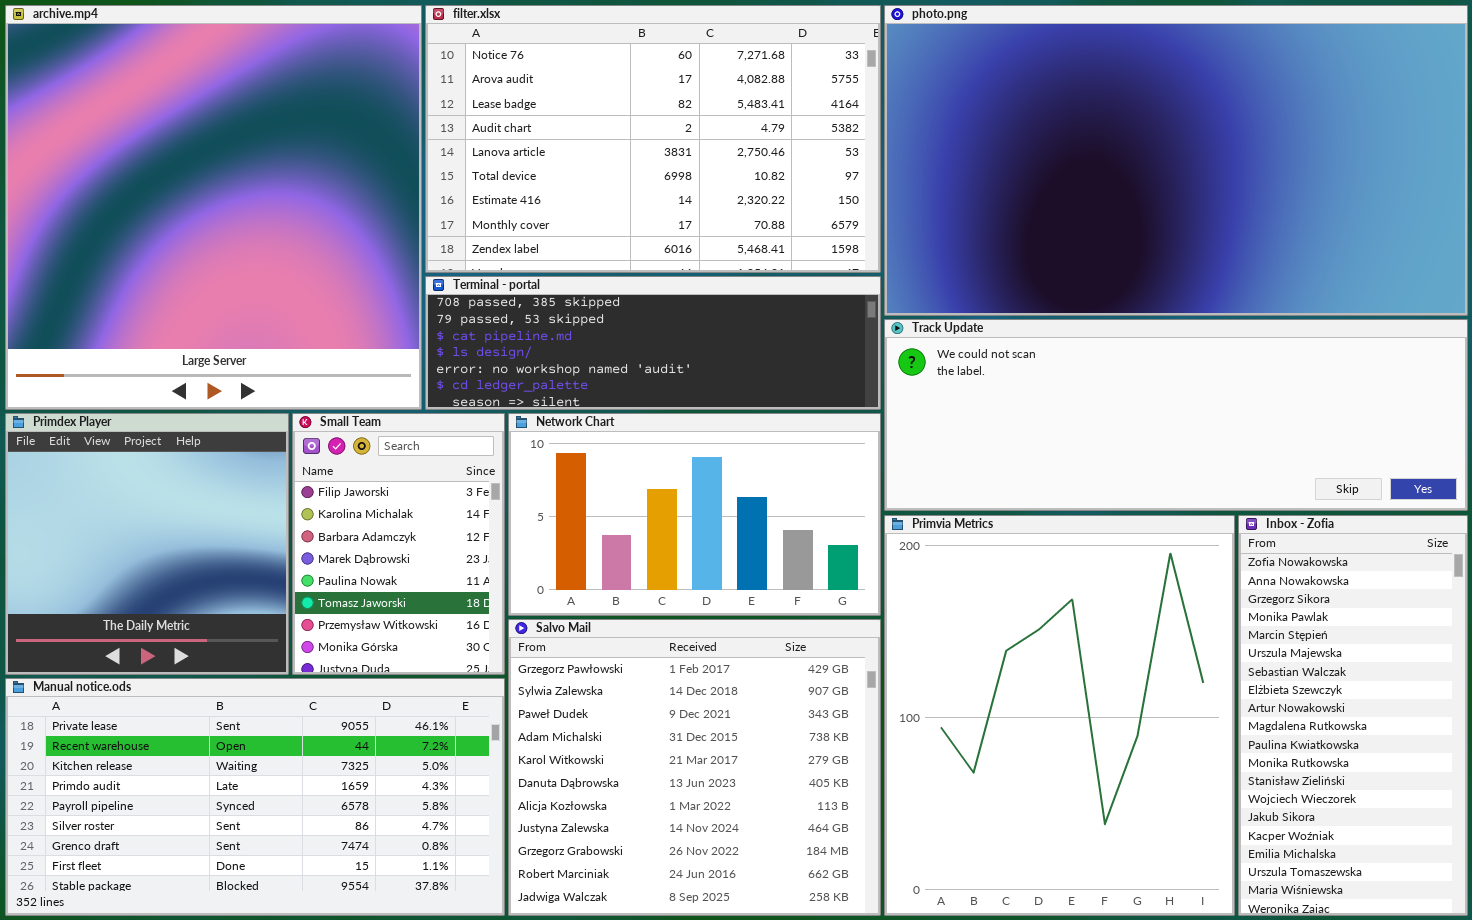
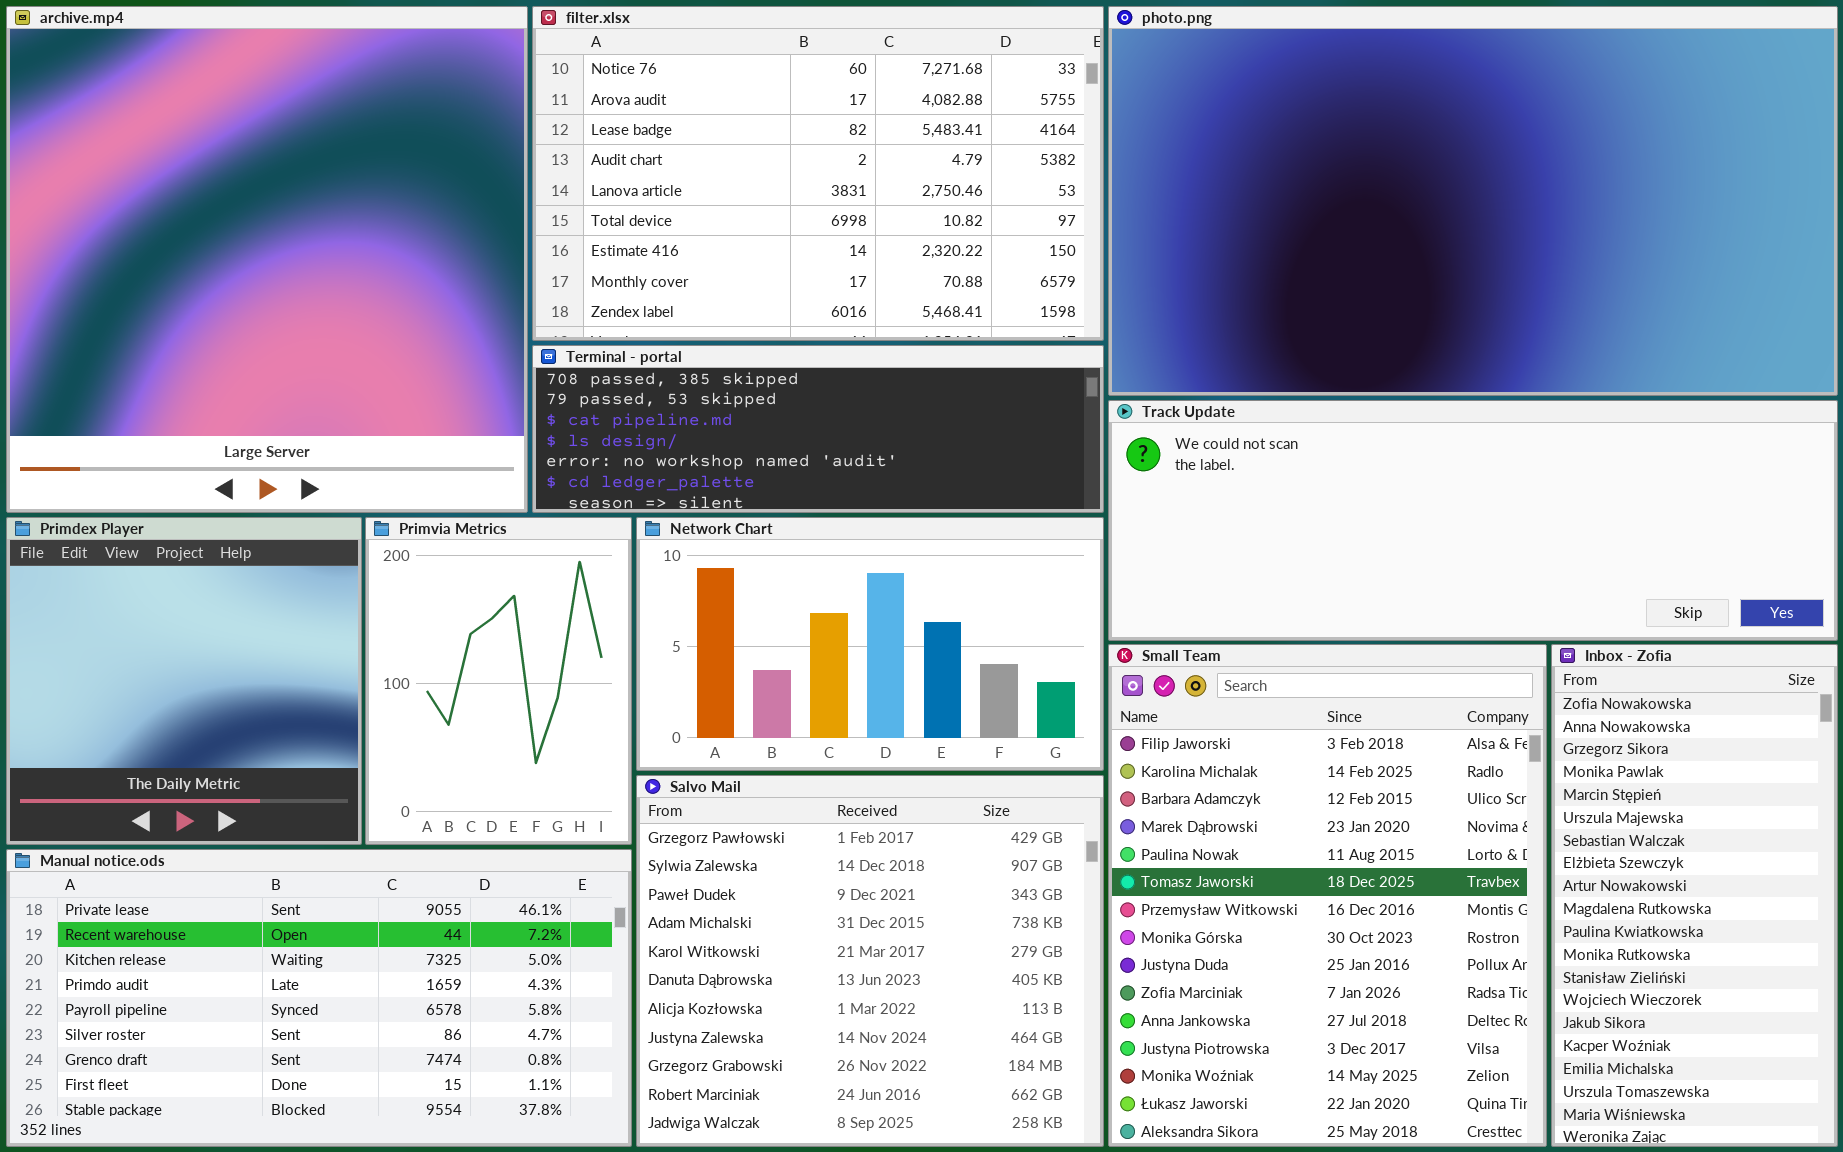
Small Team: [292,413,505,675] -> [1108,644,1547,1147], moved, resized
Primvia Metrics: [884,515,1235,916] -> [365,517,632,845], moved, resized

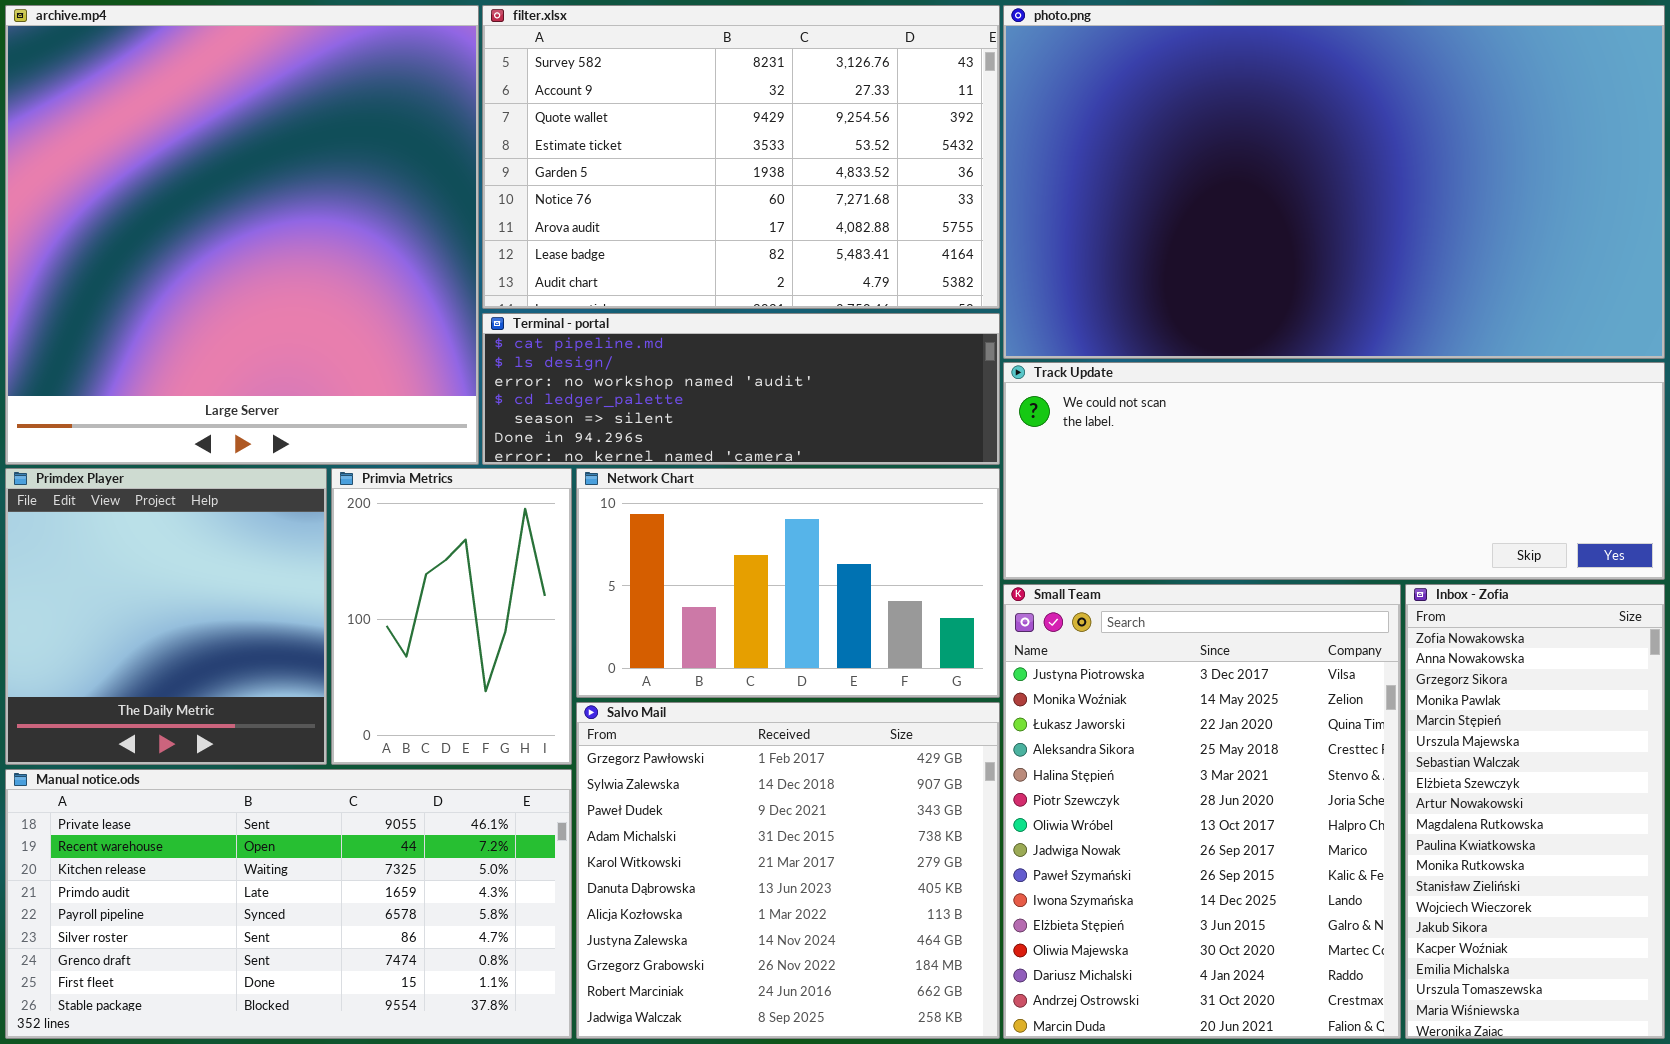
filter.xlsx: [532,6,1104,341] -> [482,5,1000,309], scrolled up 5 rows
Terminal - portal: [532,345,1104,513] -> [482,313,1000,465], scrolled down 2 rows
Small Team: [1108,644,1547,1147] -> [1003,584,1401,1039], scrolled down 11 rows

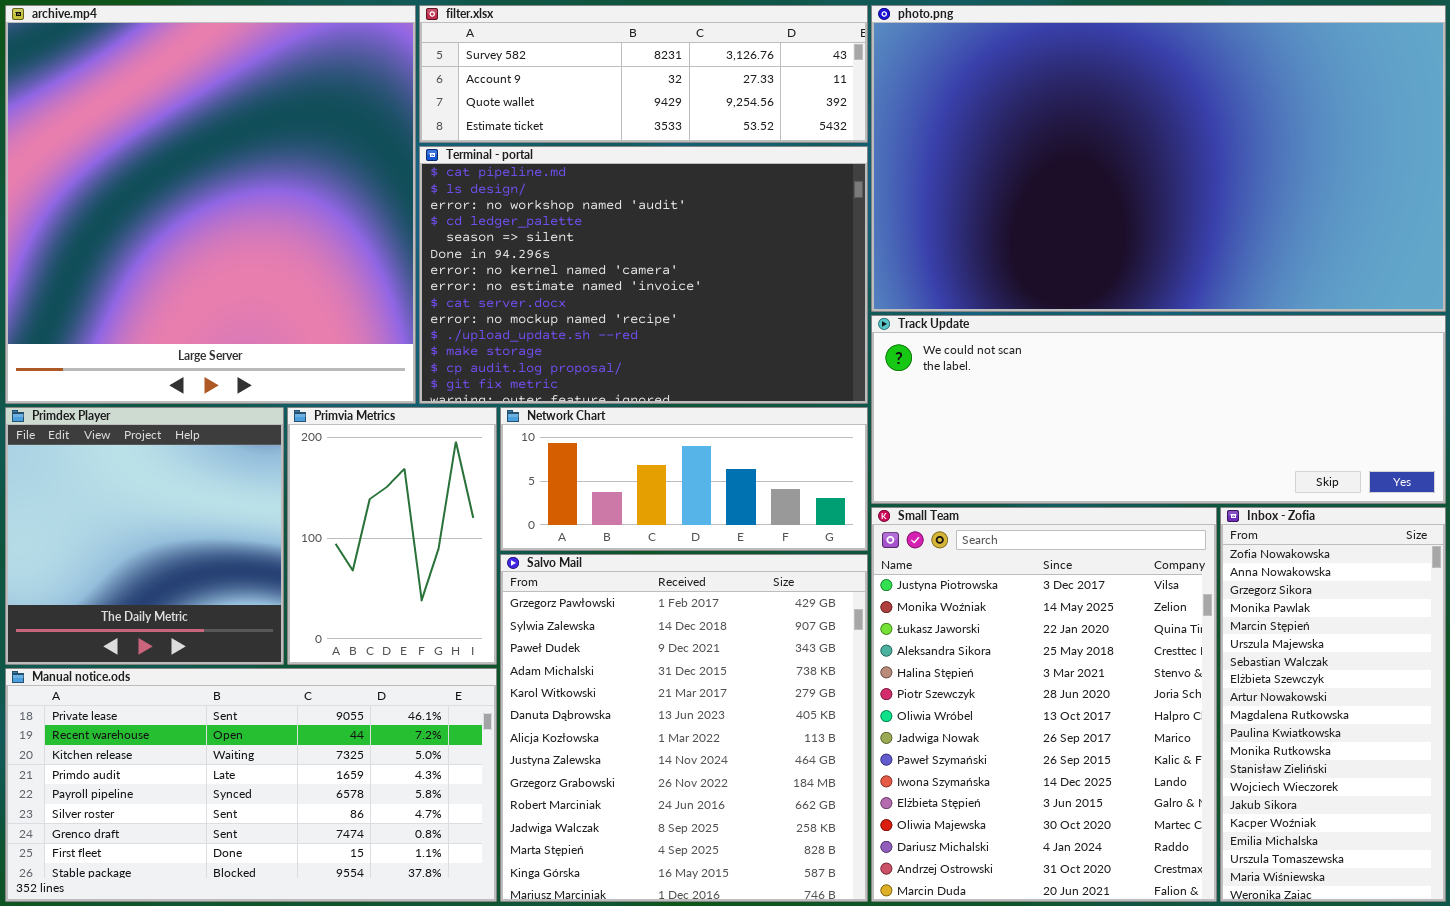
filter.xlsx: [482,5,1000,309] -> [419,5,868,143], resized
Terminal - portal: [482,313,1000,465] -> [419,146,868,404], resized
Network Chart: [576,468,1000,698] -> [500,407,868,551], resized
Salvo Mail: [576,702,1000,1039] -> [500,554,868,902], resized

